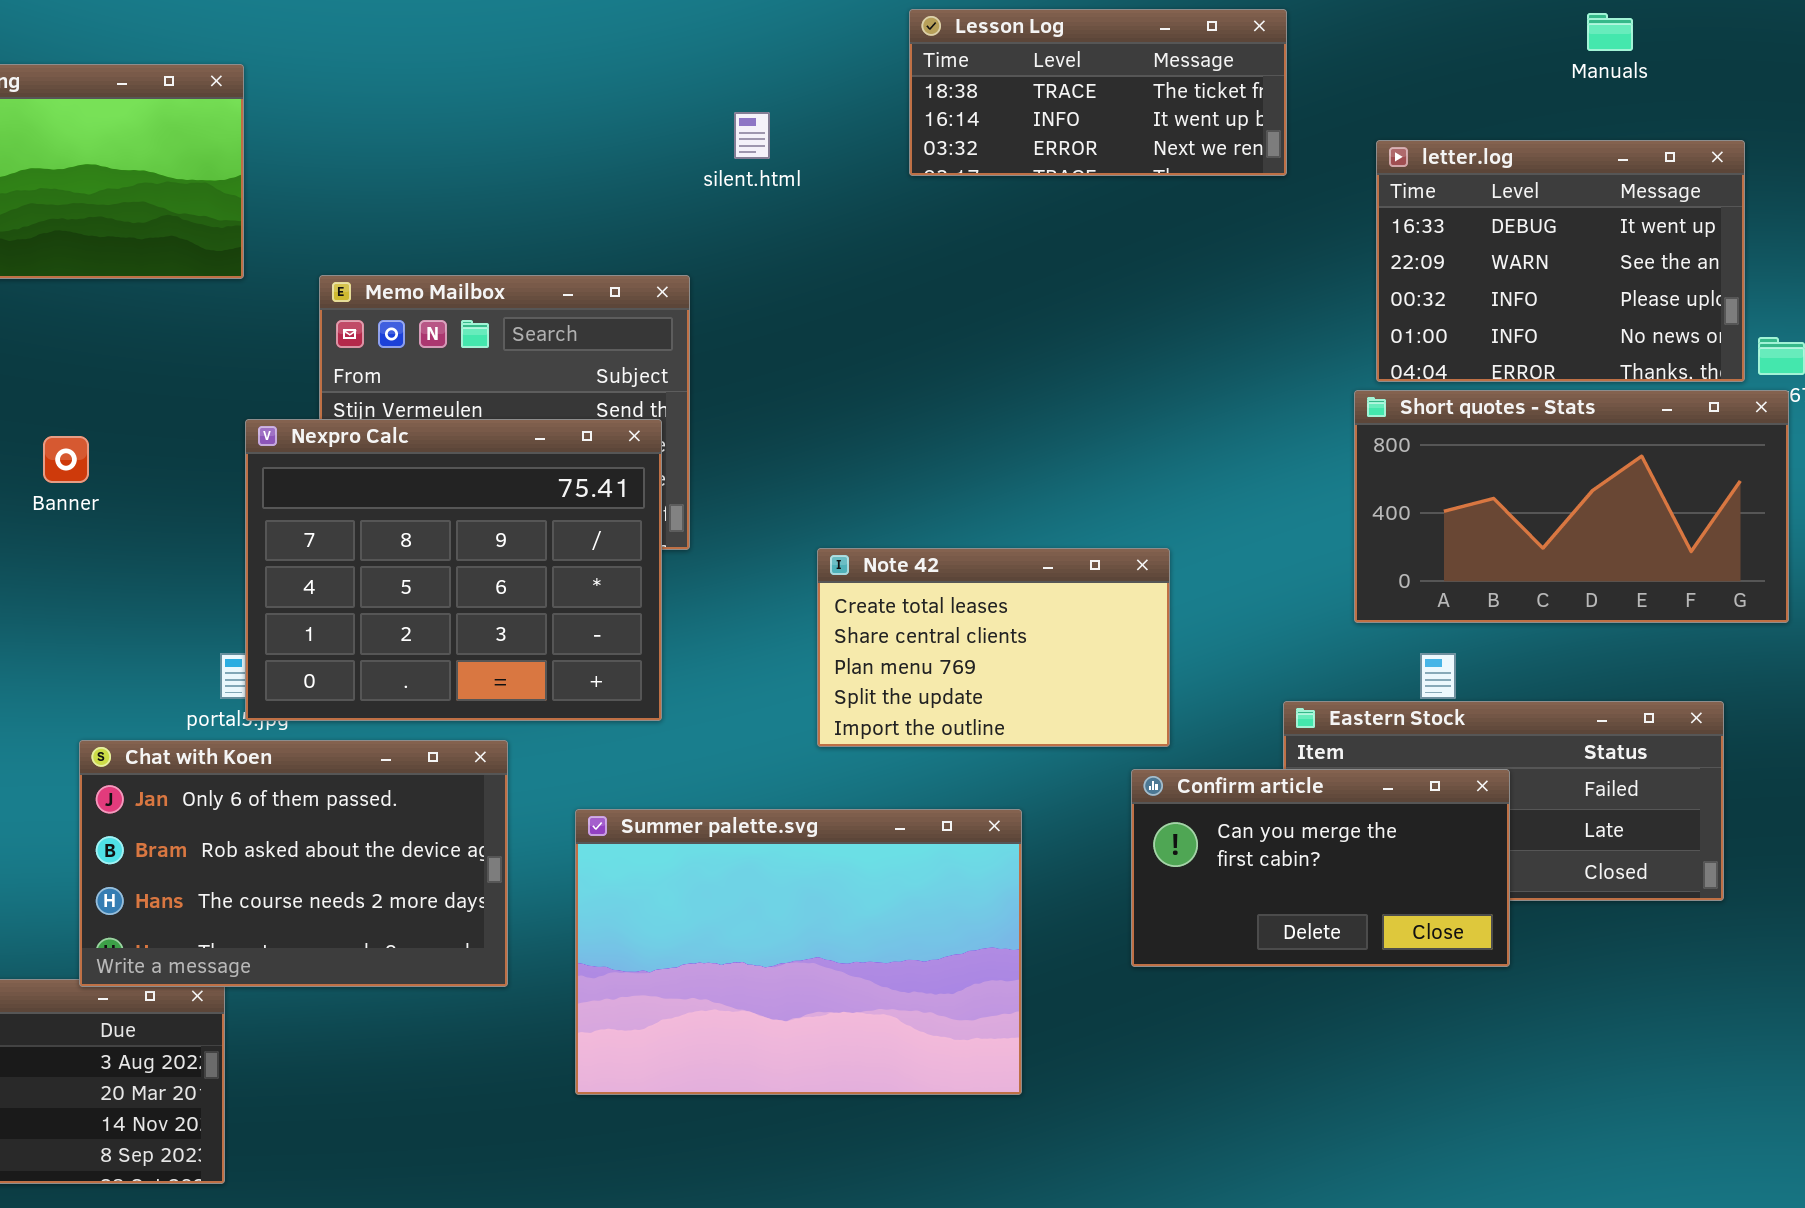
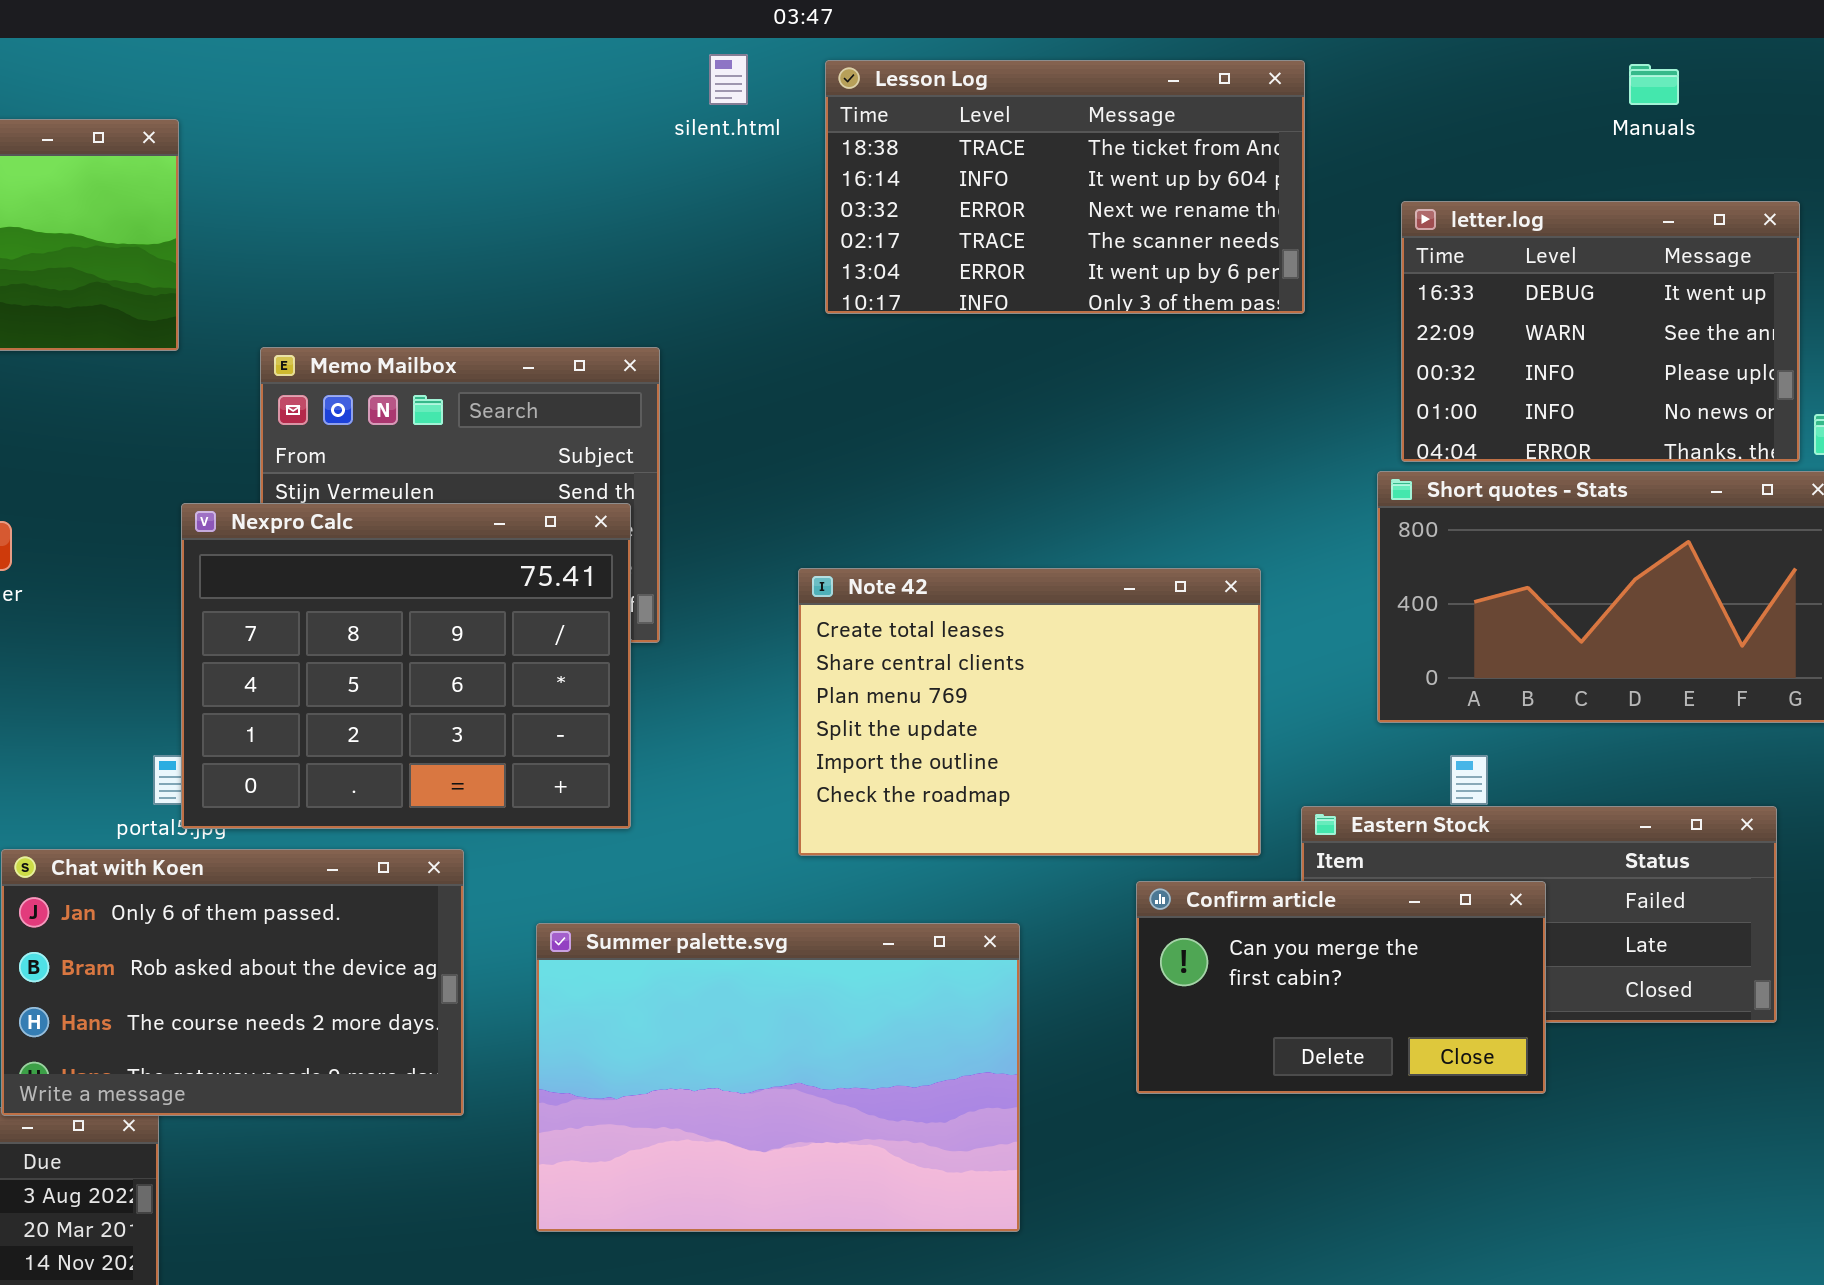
Lesson Log: [909,9,1287,176] -> [825,60,1305,314], resized
silent.html: [734,112,770,159] -> [709,54,748,105], moved
Note 42: [817,548,1170,747] -> [798,568,1261,856], resized

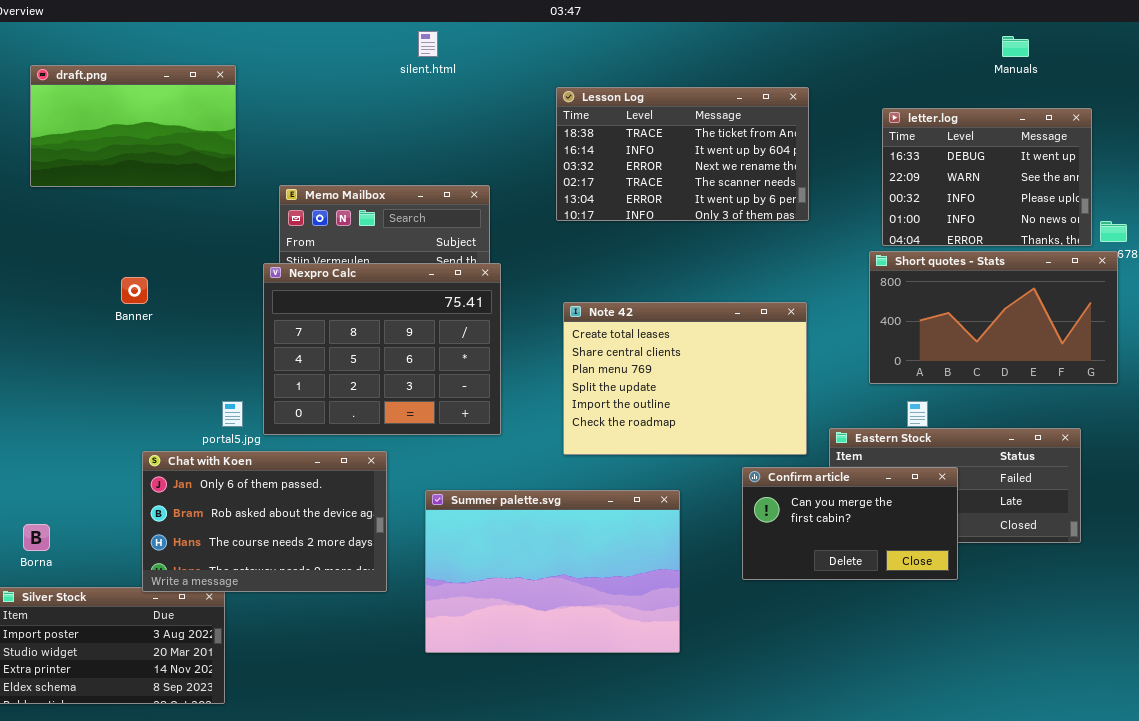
silent.html: [709,54,748,105] -> [418,31,438,57], moved
Lesson Log: [825,60,1305,314] -> [556,87,809,221], moved
Nexpro Calc: [181,503,631,829] -> [263,263,501,435], moved

